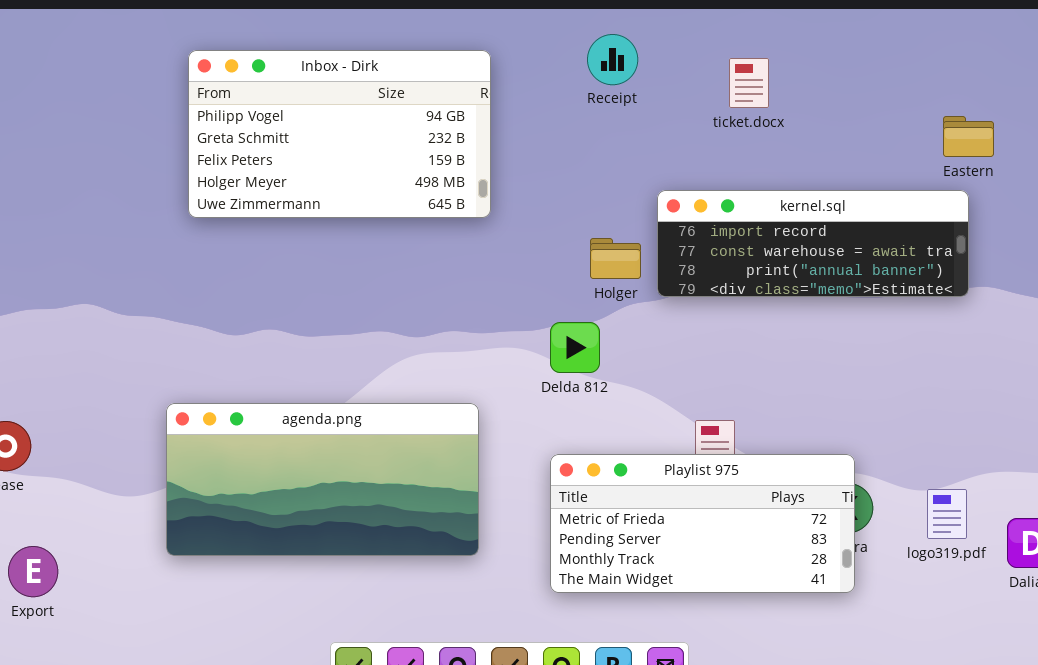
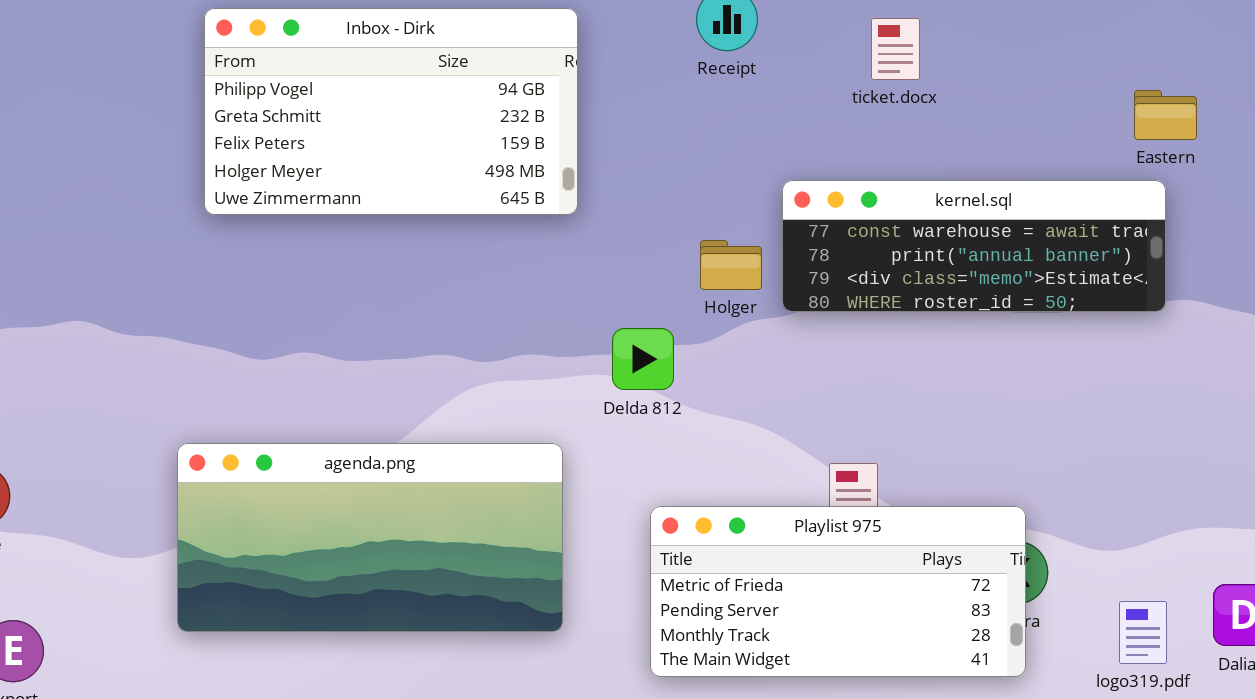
kernel.sql: [657,190,969,297] -> [782,180,1166,312], scrolled down 1 row
Delda 812: [550,322,600,373] -> [612,328,674,390], moved
logo319.pdf: [927,489,967,539] -> [1119,601,1167,664], moved

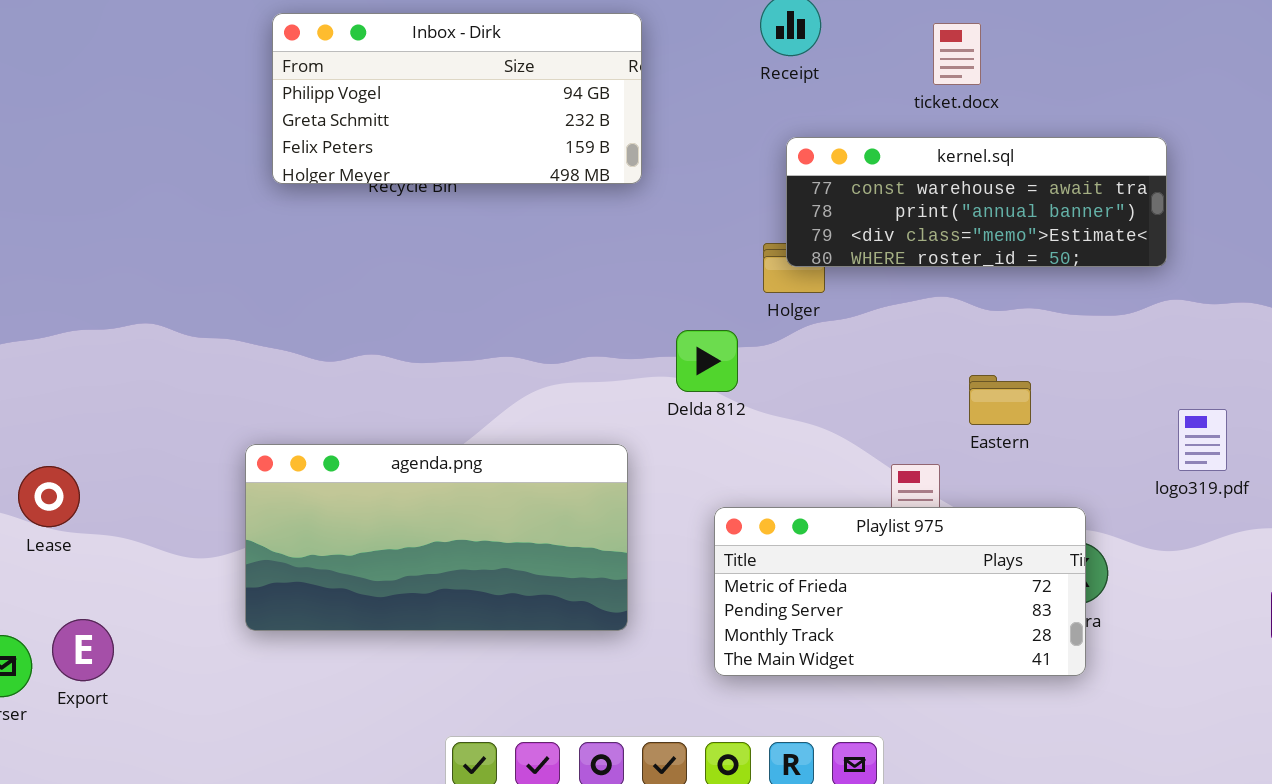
Inbox - Dirk: [204,8,578,215] -> [272,13,642,184], resized
Eastern: [1134,90,1197,140] -> [969,375,1031,425], moved
kernel.sql: [782,180,1166,312] -> [786,137,1167,267], moved
logo319.pdf: [1119,601,1167,664] -> [1178,409,1227,471], moved

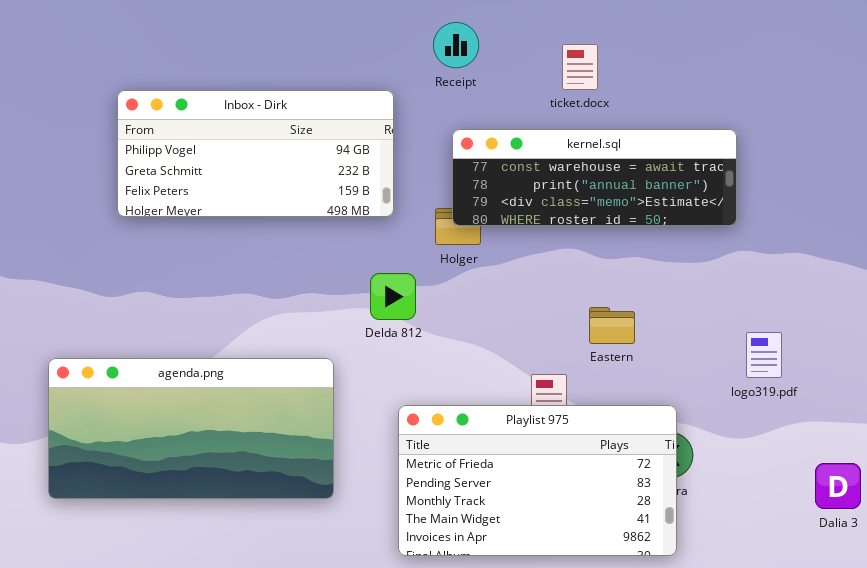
Inbox - Dirk: [272,13,642,184] -> [117,90,394,217], moved
Playlist 975: [714,507,1086,676] -> [398,405,677,556], resized

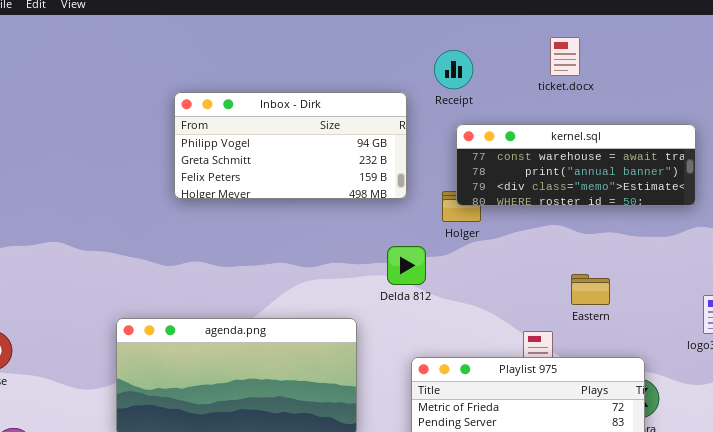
Receipt: [433,22,479,68] -> [434,50,473,89], moved
ticket.docx: [562,44,598,90] -> [550,37,580,76], moved

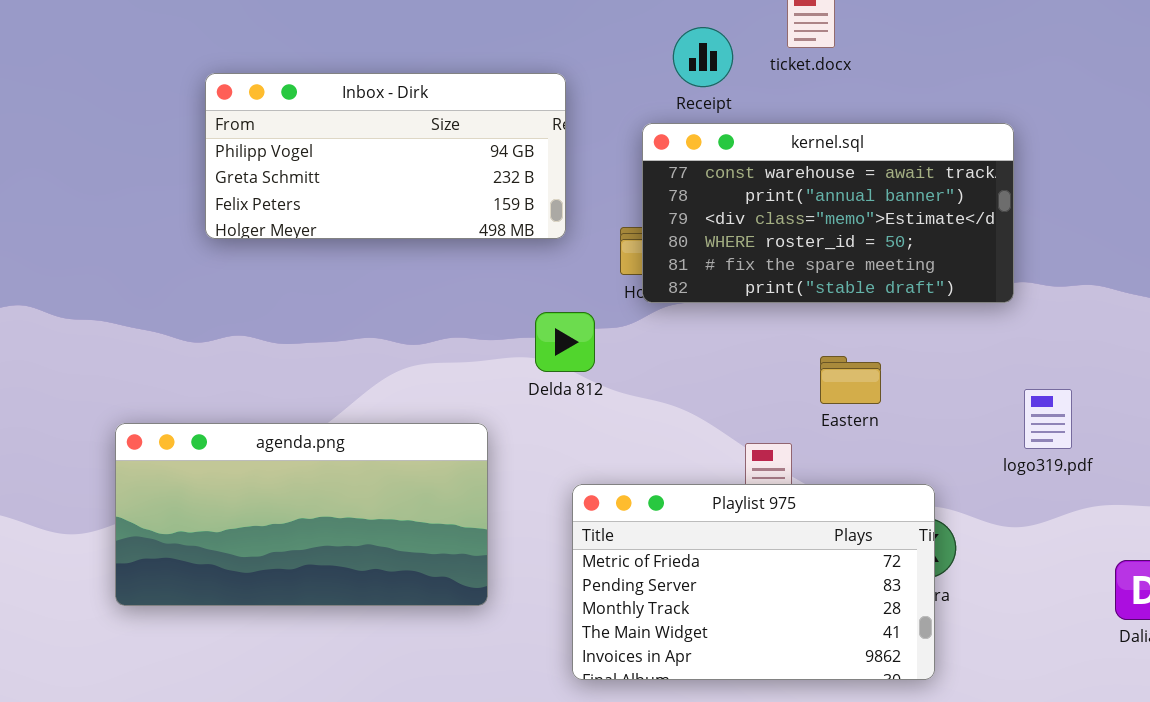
Receipt: [434,50,473,89] -> [673,27,733,87], moved
kernel.sql: [456,124,696,206] -> [642,123,1014,303], resized

